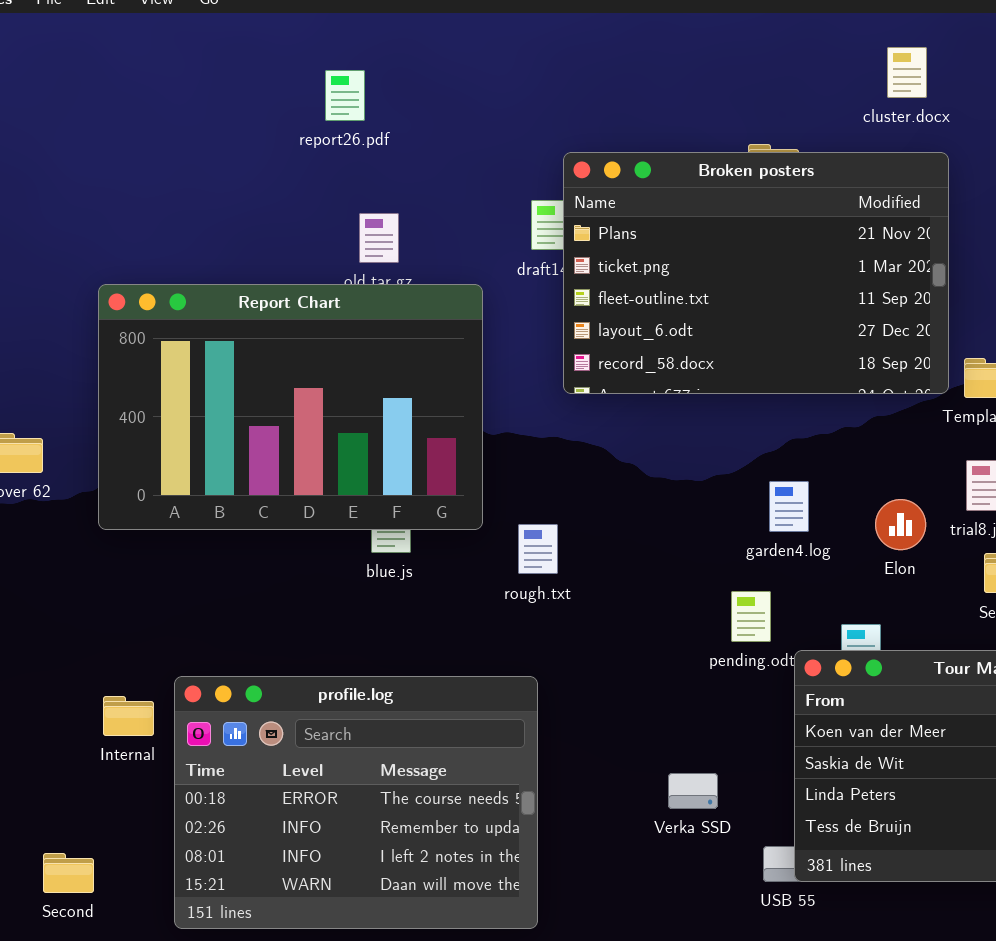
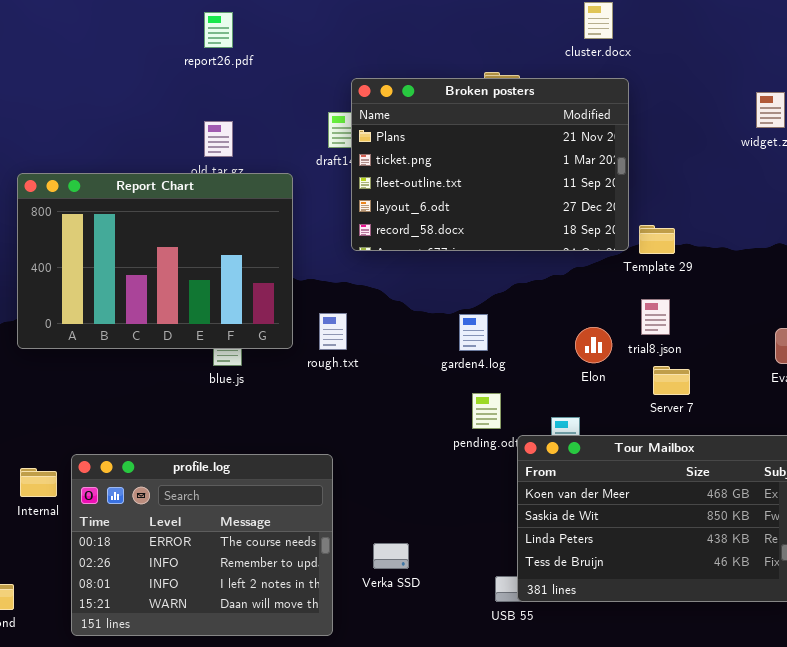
report26.pdf: [325,70,365,121] -> [204,12,233,48], moved
garden4.log: [769,481,809,532] -> [459,314,488,351], moved
rough.txt: [518,524,558,574] -> [319,313,347,350], moved
Verka SSD: [668,773,718,809] -> [373,543,409,569], moved

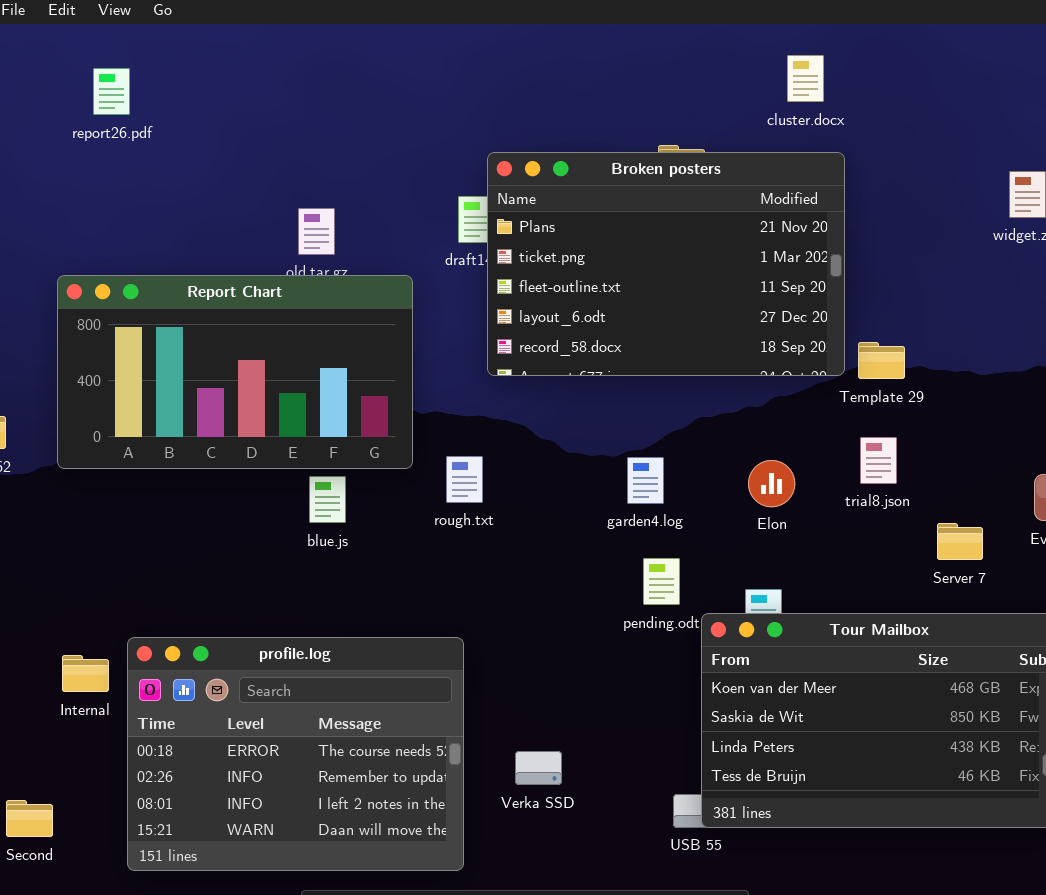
report26.pdf: [204,12,233,48] -> [93,68,130,115], moved
Report Chart: [17,173,293,349] -> [57,275,413,469], resized
Elon: [575,327,612,363] -> [748,460,795,507], moved
Server 7: [653,366,690,395] -> [937,523,983,560], moved

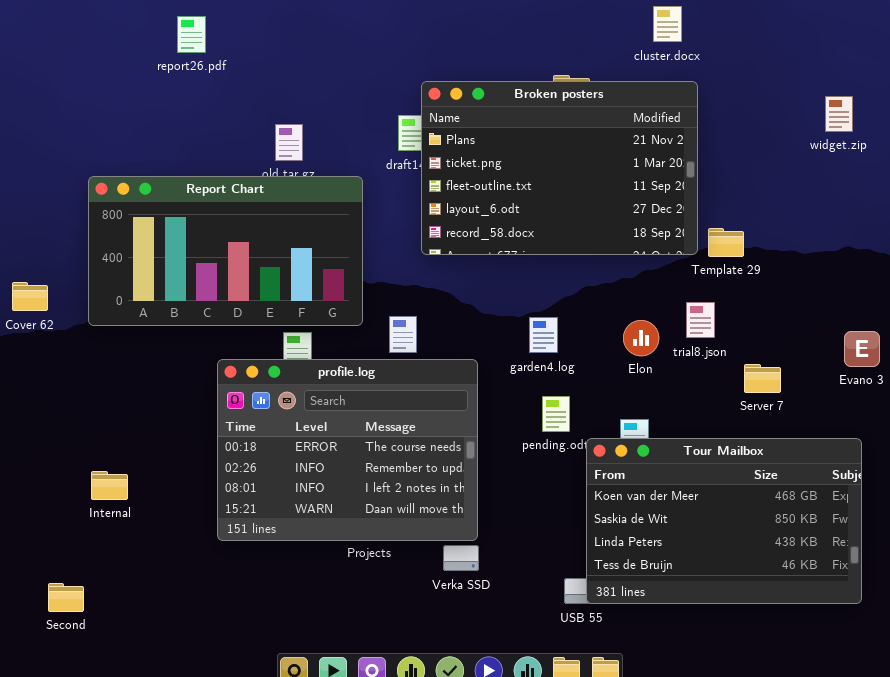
report26.pdf: [93,68,130,115] -> [177,16,206,53], moved
trial8.json: [860,437,897,484] -> [686,302,715,338], moved
Server 7: [937,523,983,560] -> [744,364,781,393], moved
profile.log: [127,637,464,871] -> [217,359,478,541], moved

